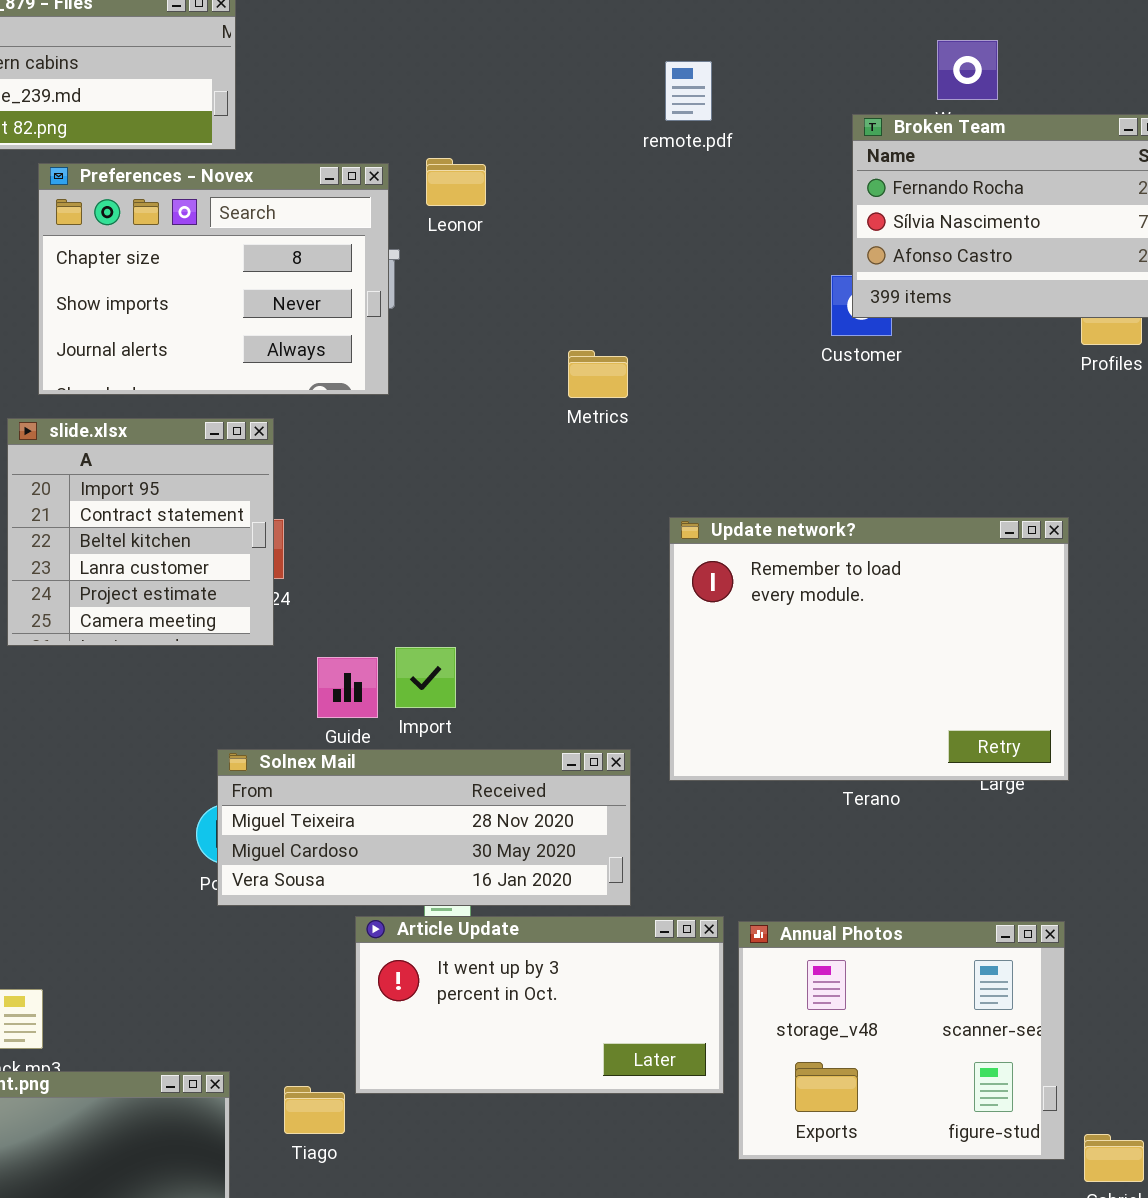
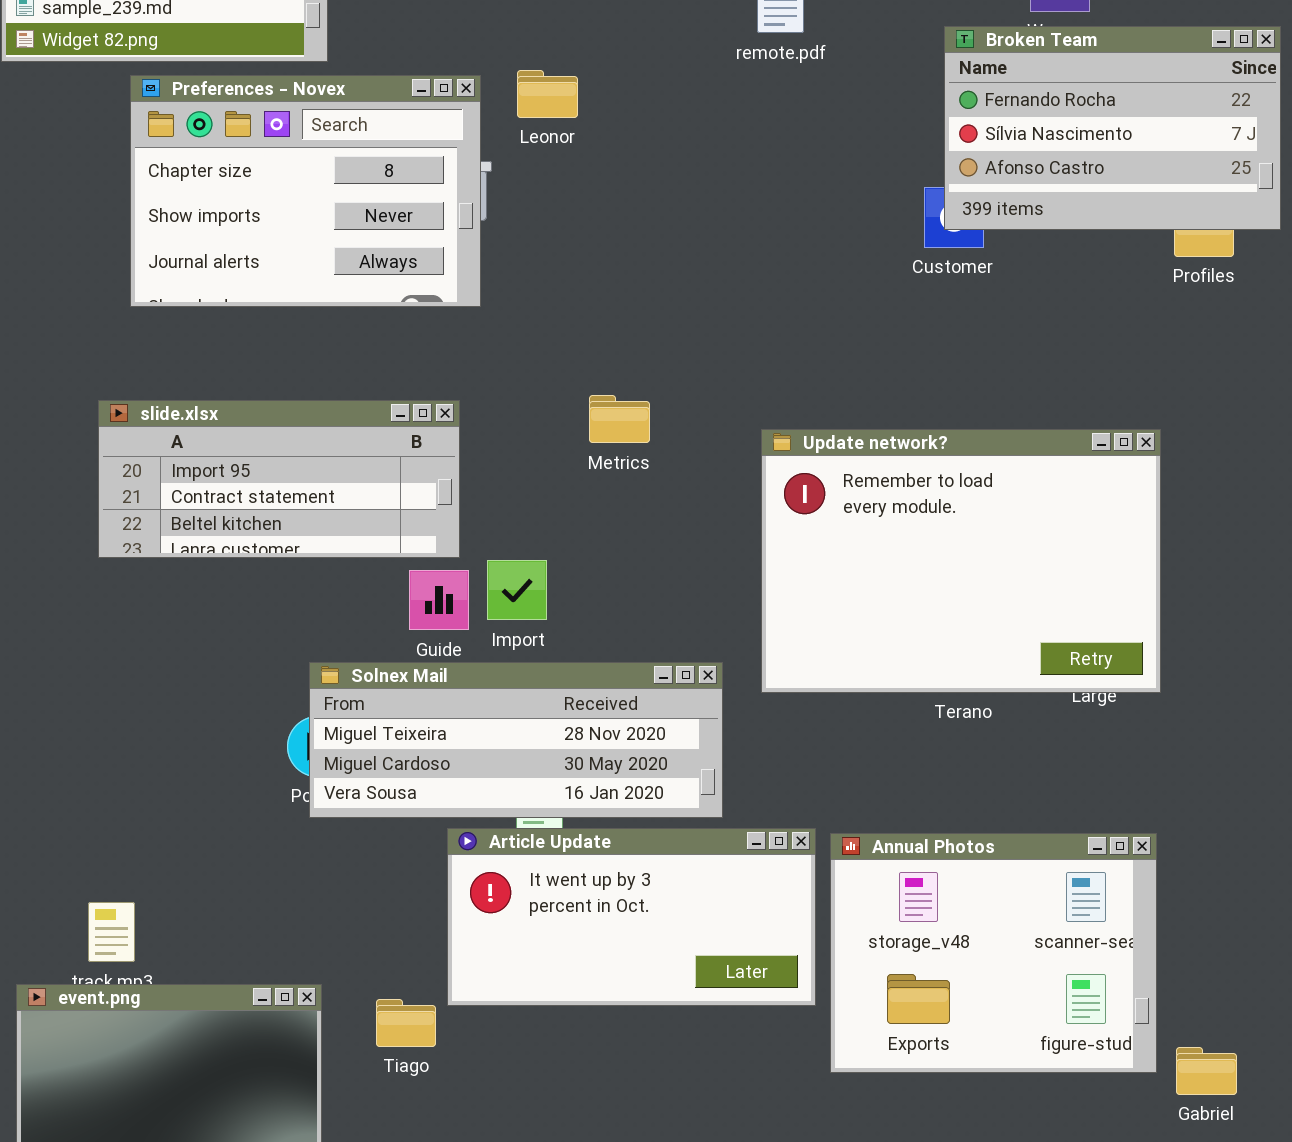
Metrics: [568,350,628,398] -> [589,395,650,443], moved
slide.xlsx: [7,418,274,646] -> [98,400,460,558], resized

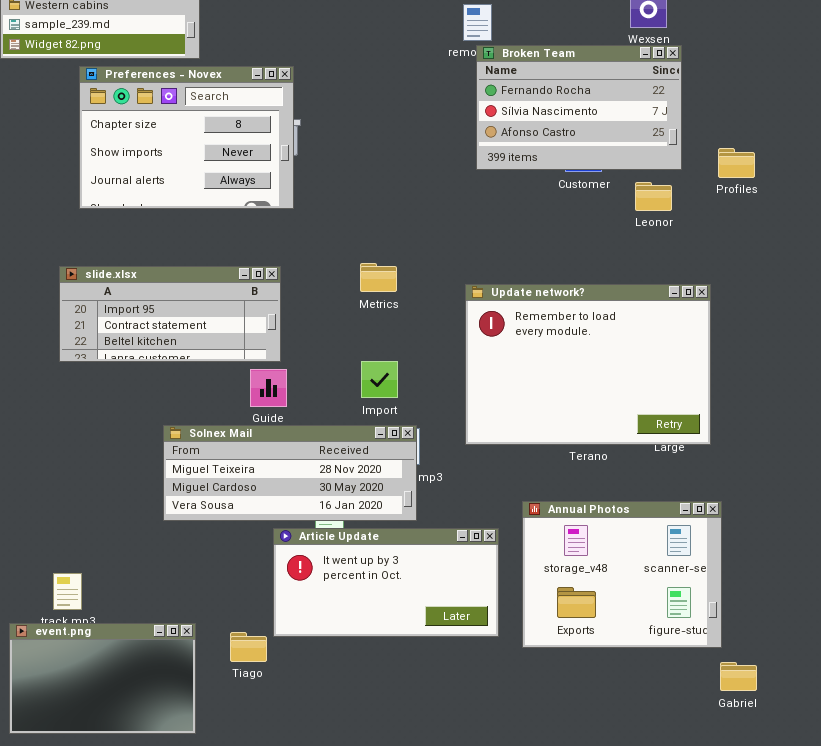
Broken Team: [944,26,1281,230] -> [476,45,682,170], moved
Leonor: [517,70,578,118] -> [635,182,672,211], moved
Import: [487,560,547,620] -> [361,361,398,398], moved
Solnex Mail: [309,662,723,818] -> [163,425,417,521], moved
Annual Photos: [830,833,1157,1073] -> [522,501,722,648], moved

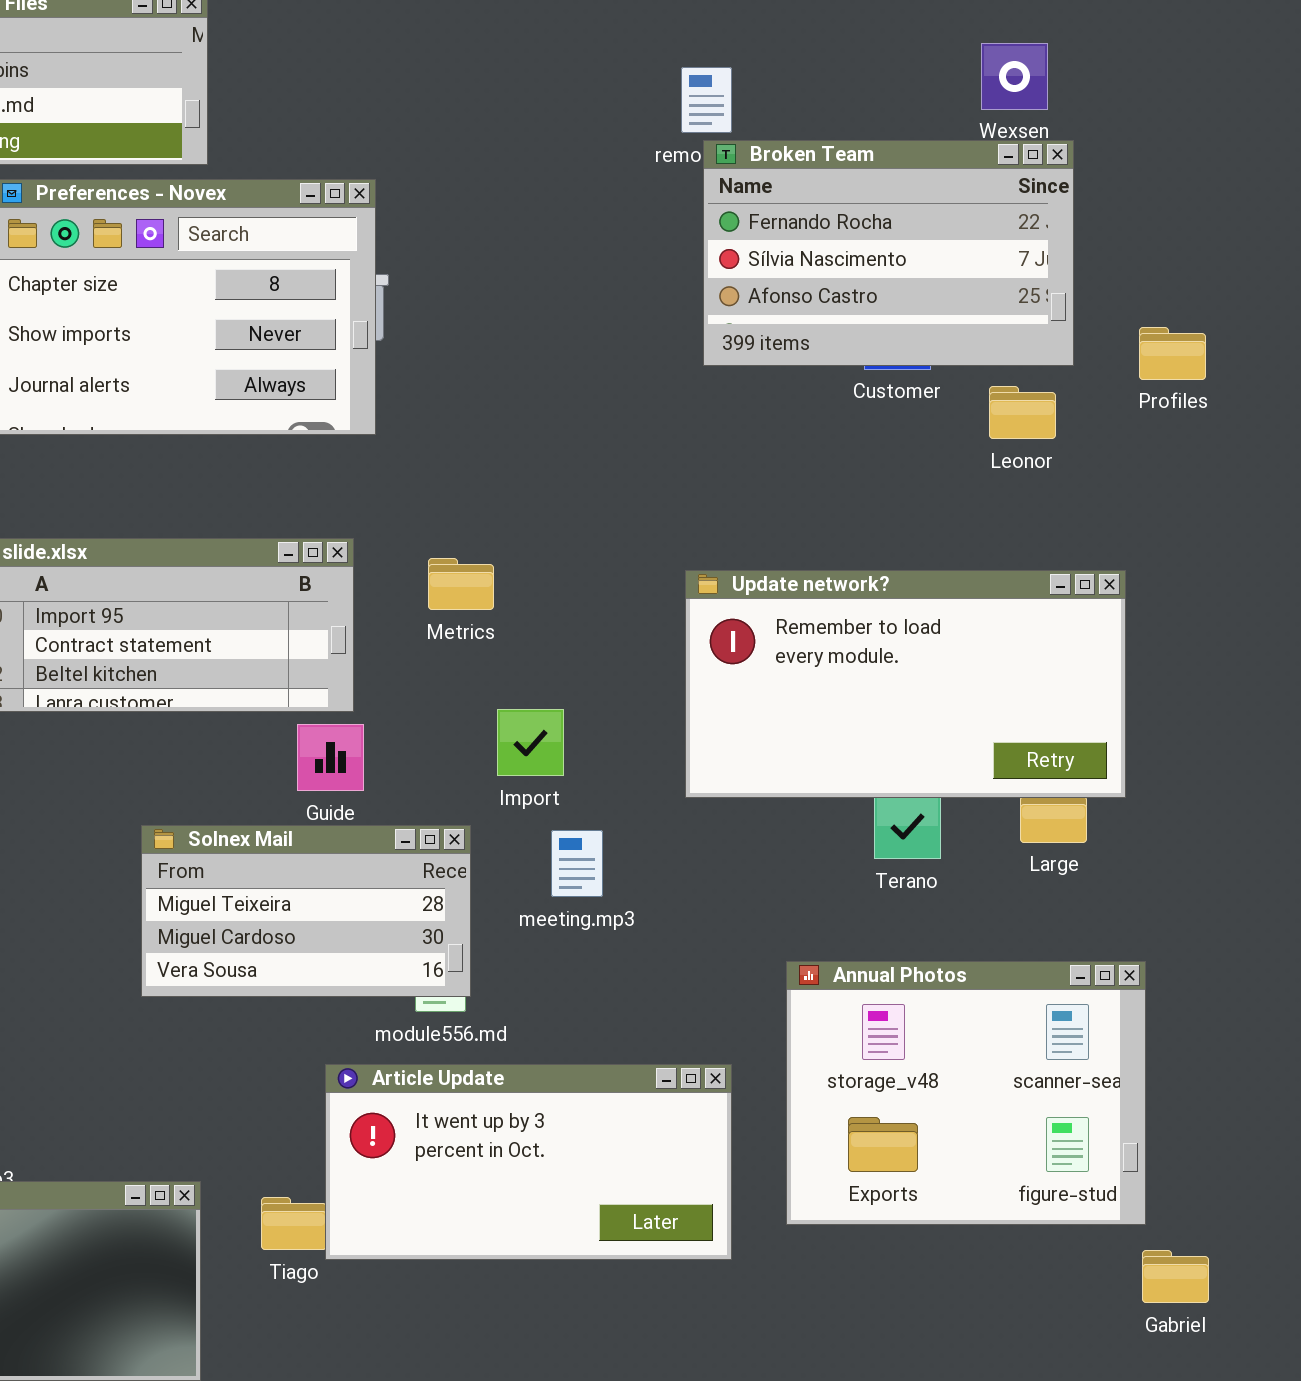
Metrics: [360,263,397,292] -> [428,558,494,610], moved
Update network?: [465,284,711,445] -> [685,570,1126,798], resized
Solnex Mail: [163,425,417,521] -> [141,825,471,997], resized
Article Update: [273,528,499,637] -> [325,1064,732,1260], moved

